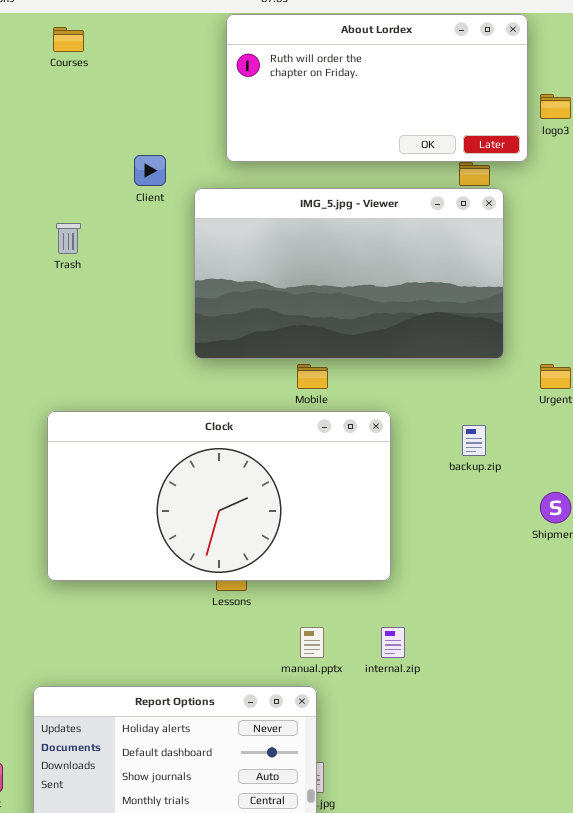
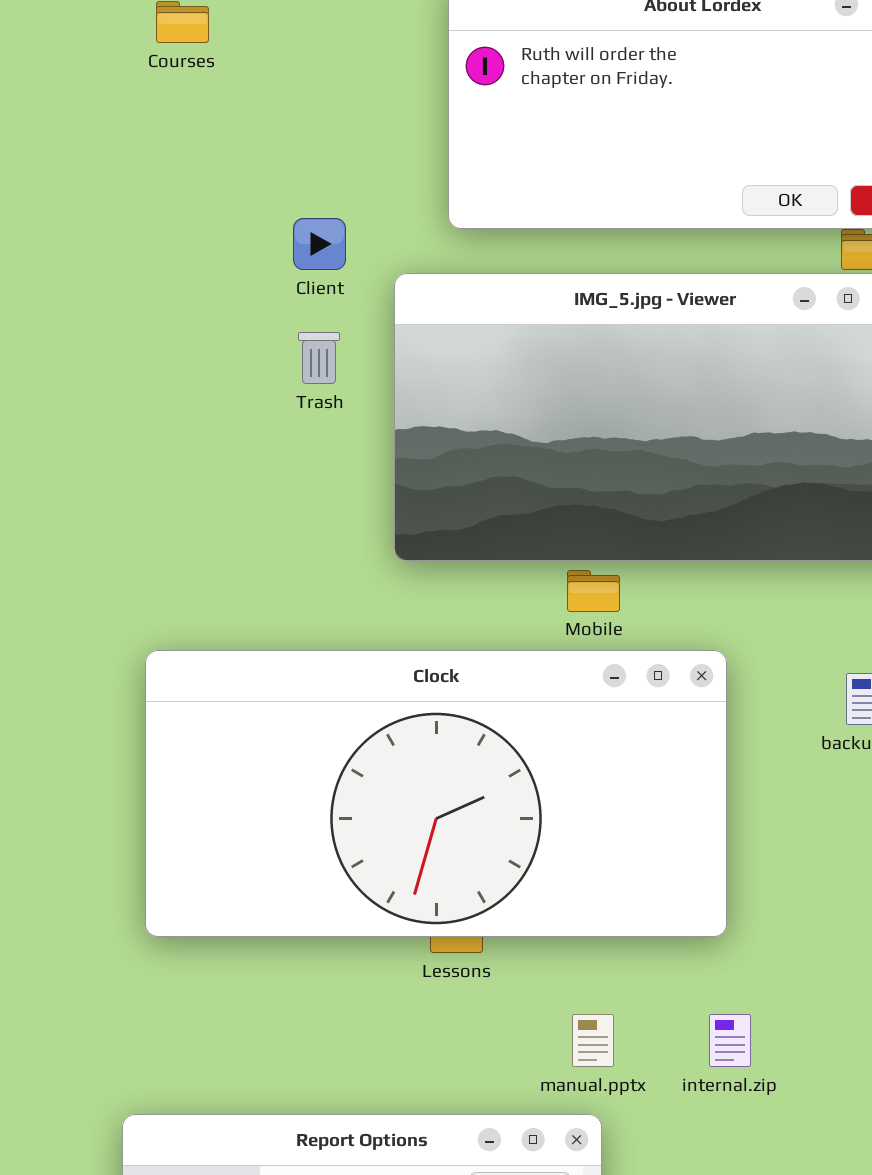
Trash: [56,223,81,254] -> [298,332,340,384], moved

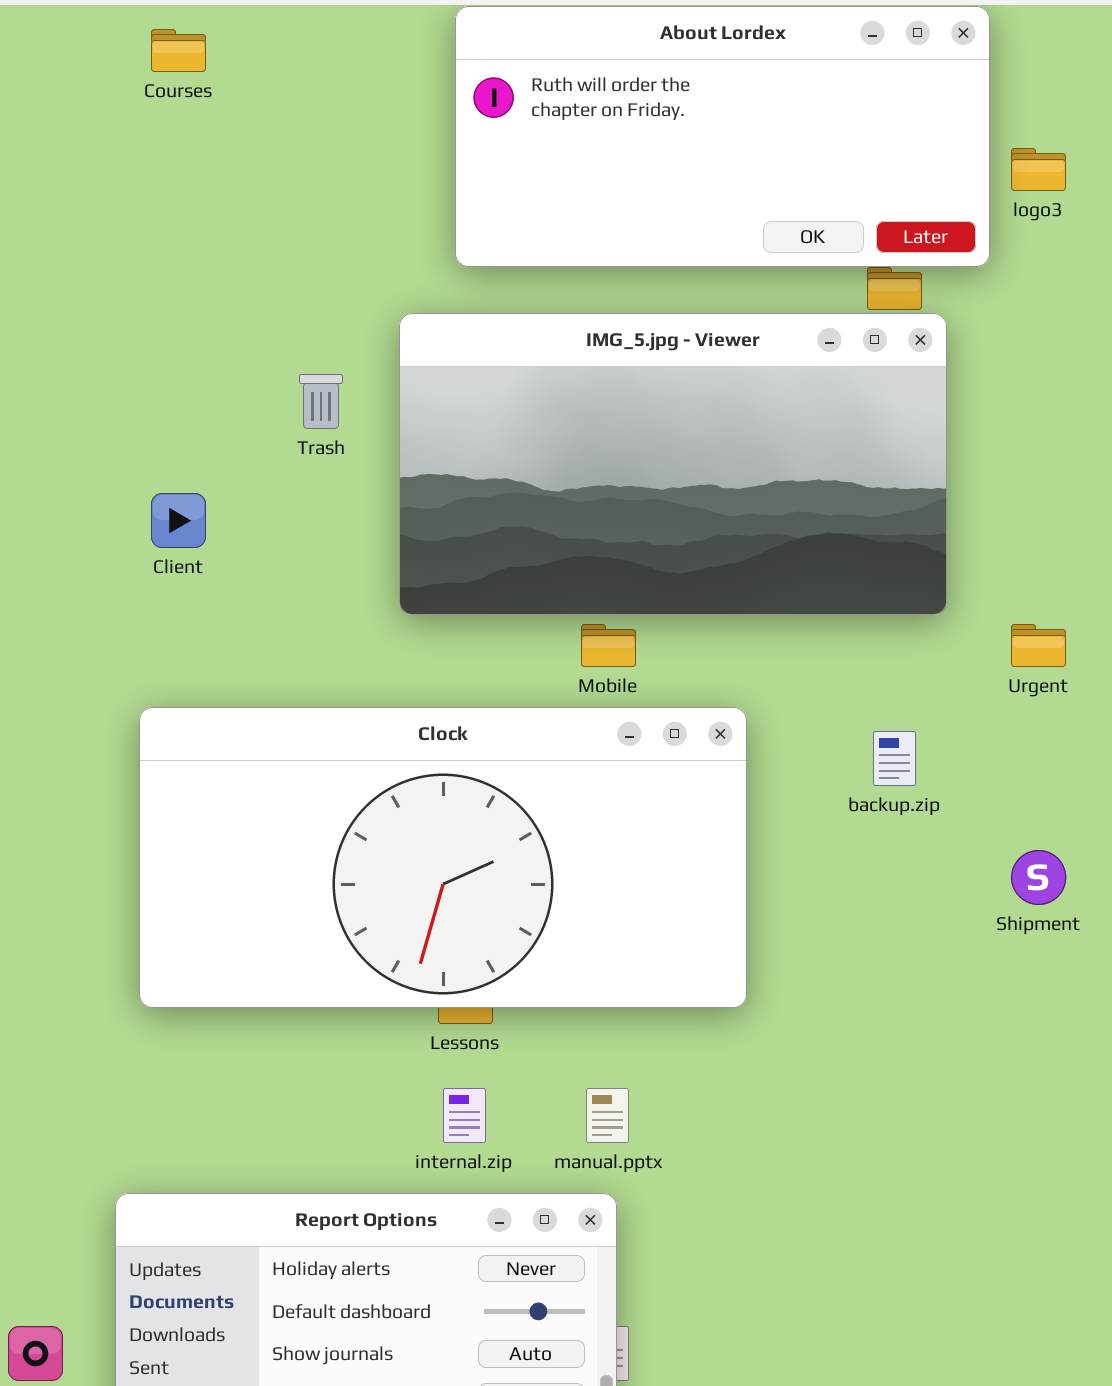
Client: [293,218,346,270] -> [151,493,206,548], moved
internal.zip: [709,1014,751,1067] -> [443,1088,486,1143], moved

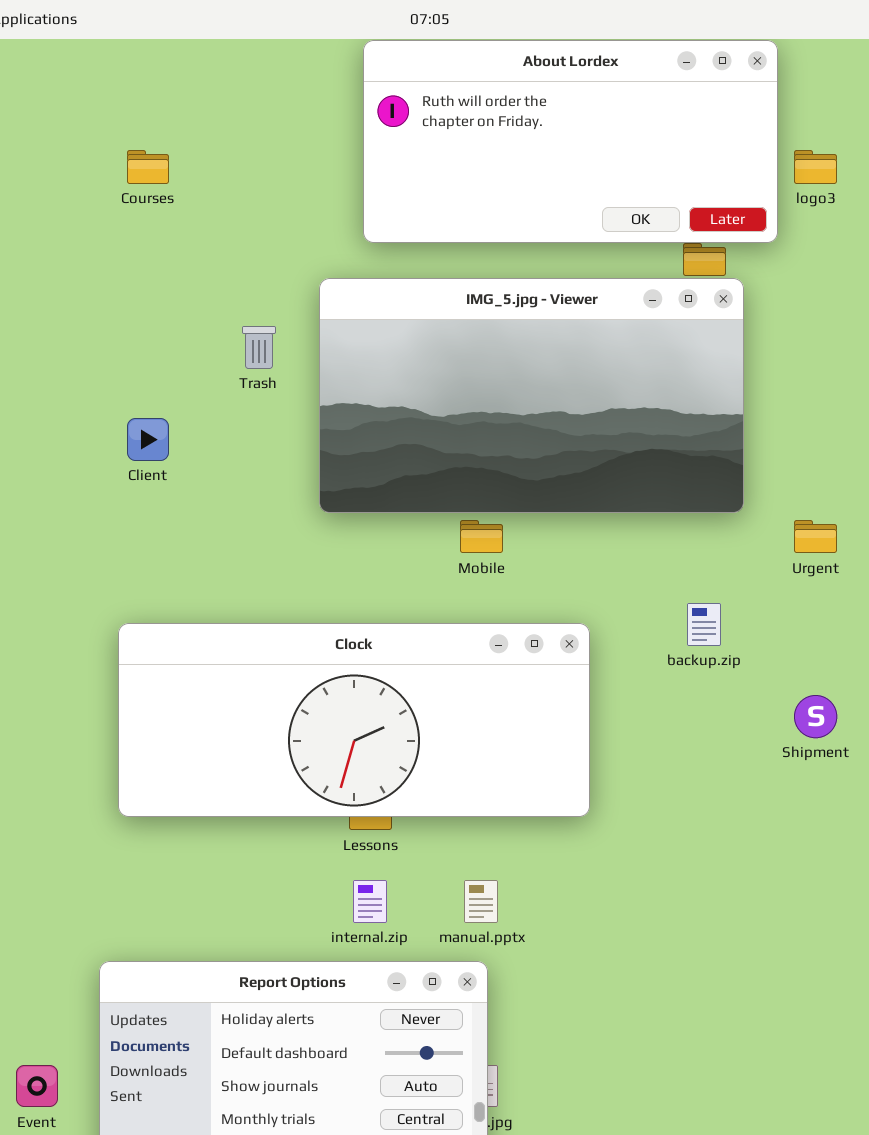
Courses: [151,29,206,72] -> [127,150,169,184], moved
Clock: [139,707,747,1008] -> [118,623,590,817], resized

